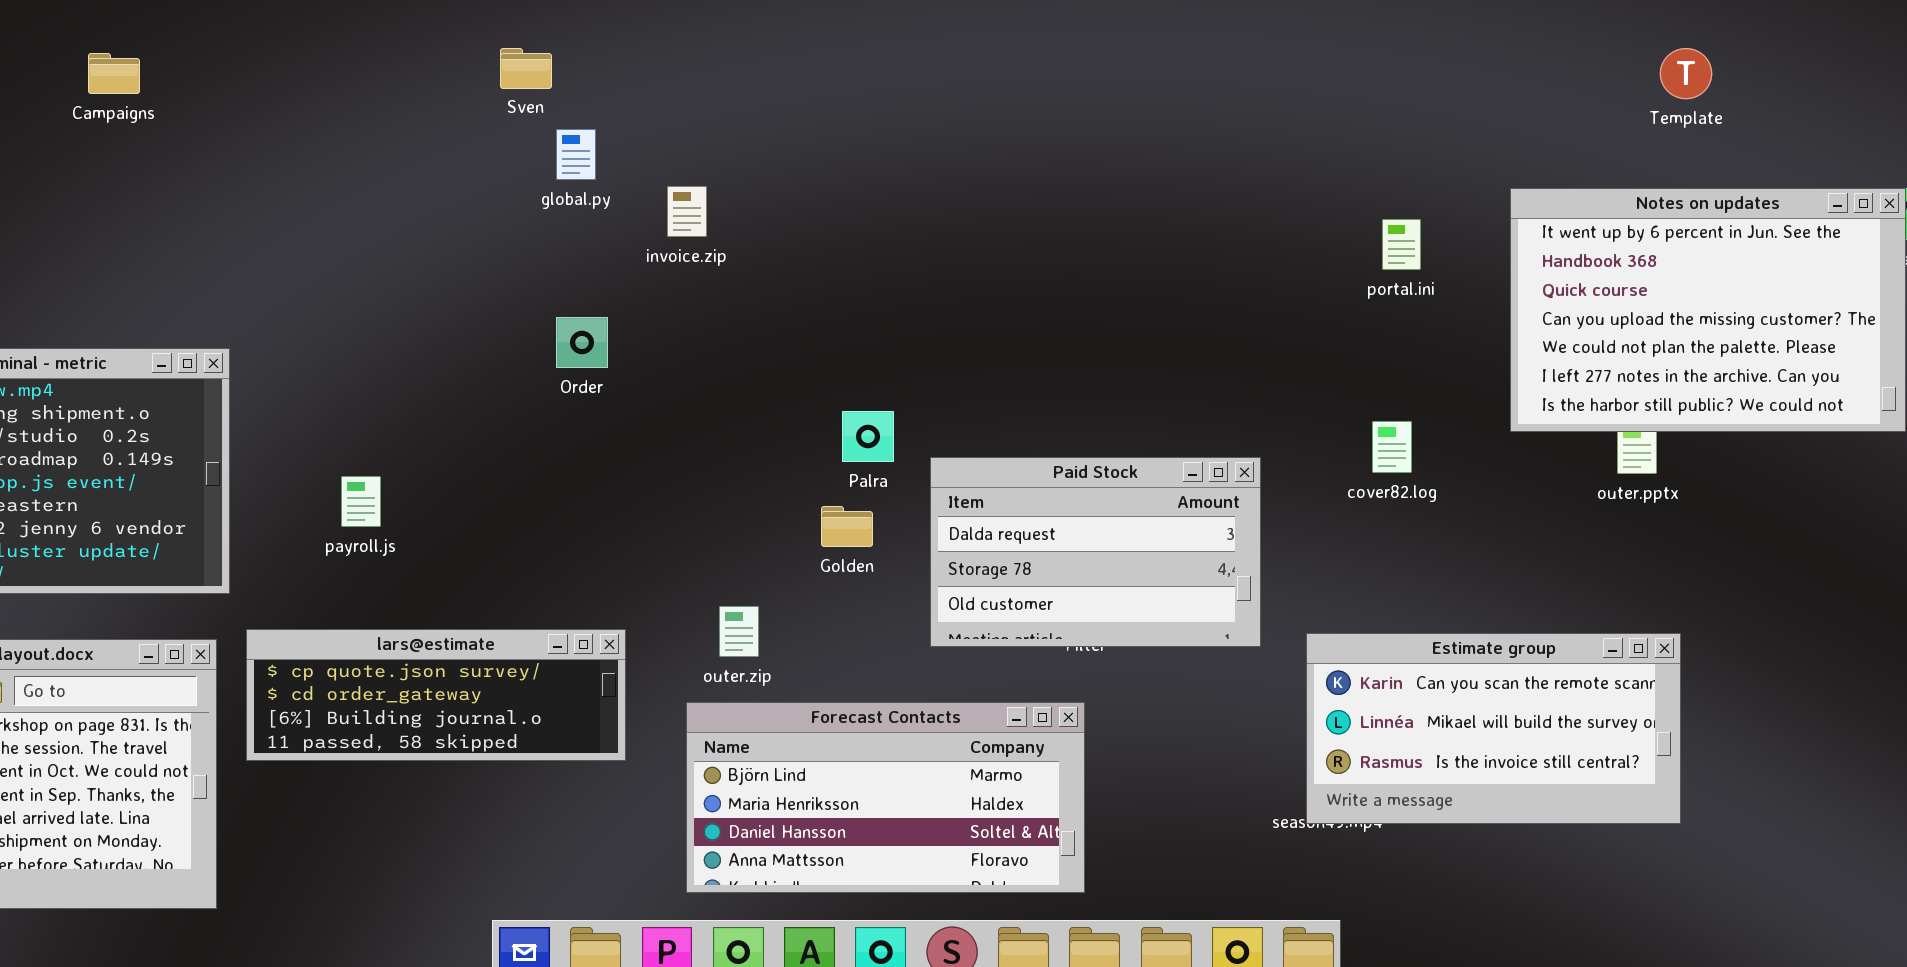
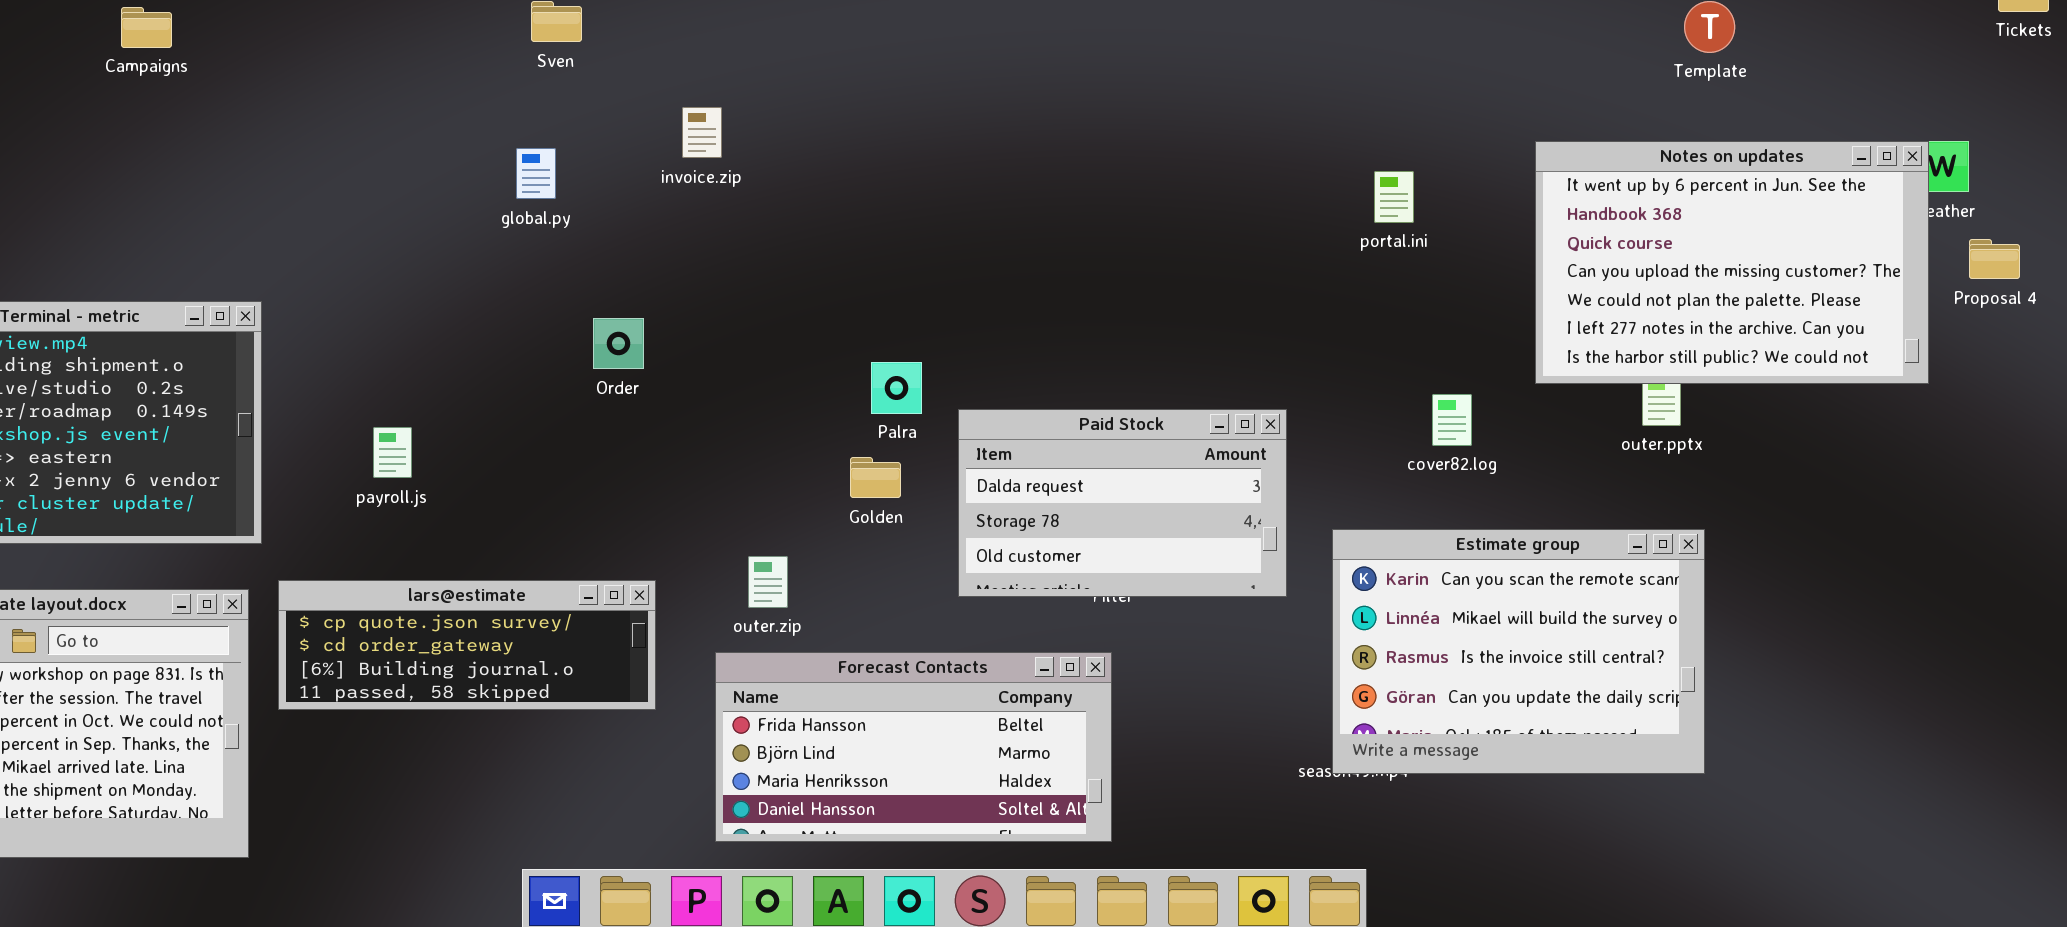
global.py: [556,129,596,180] -> [516,148,556,199], moved
invoice.zip: [667,186,707,237] -> [682,107,722,158], moved
portal.ini: [1382,219,1421,270] -> [1374,171,1414,223], moved
Order: [556,317,608,368] -> [593,318,644,369], moved
cover82.log: [1372,421,1412,473] -> [1432,394,1472,446], moved
Estimate group: [1306,633,1681,824] -> [1332,529,1705,774], resized
Forecast Contacts: [686,702,1085,893] -> [715,652,1112,842], scrolled up 1 row

